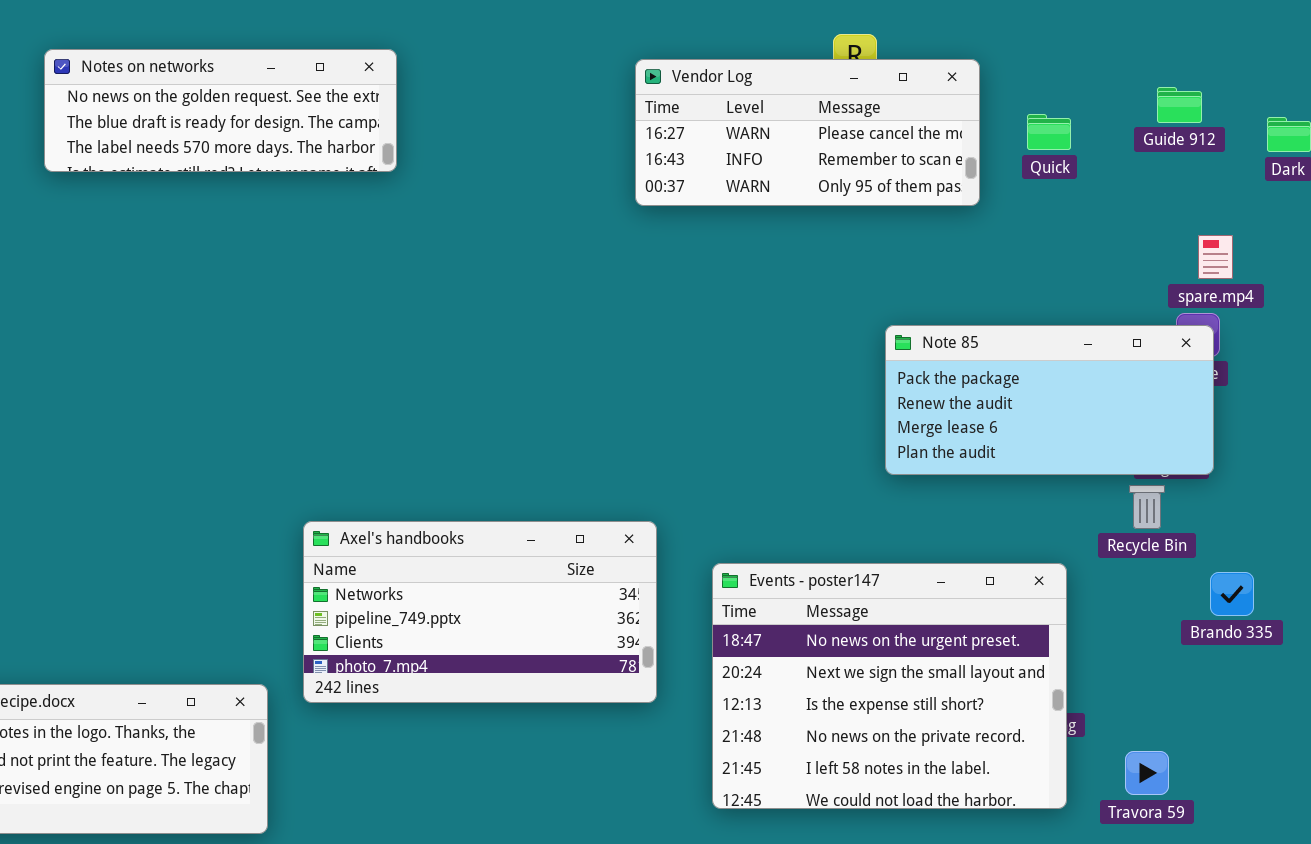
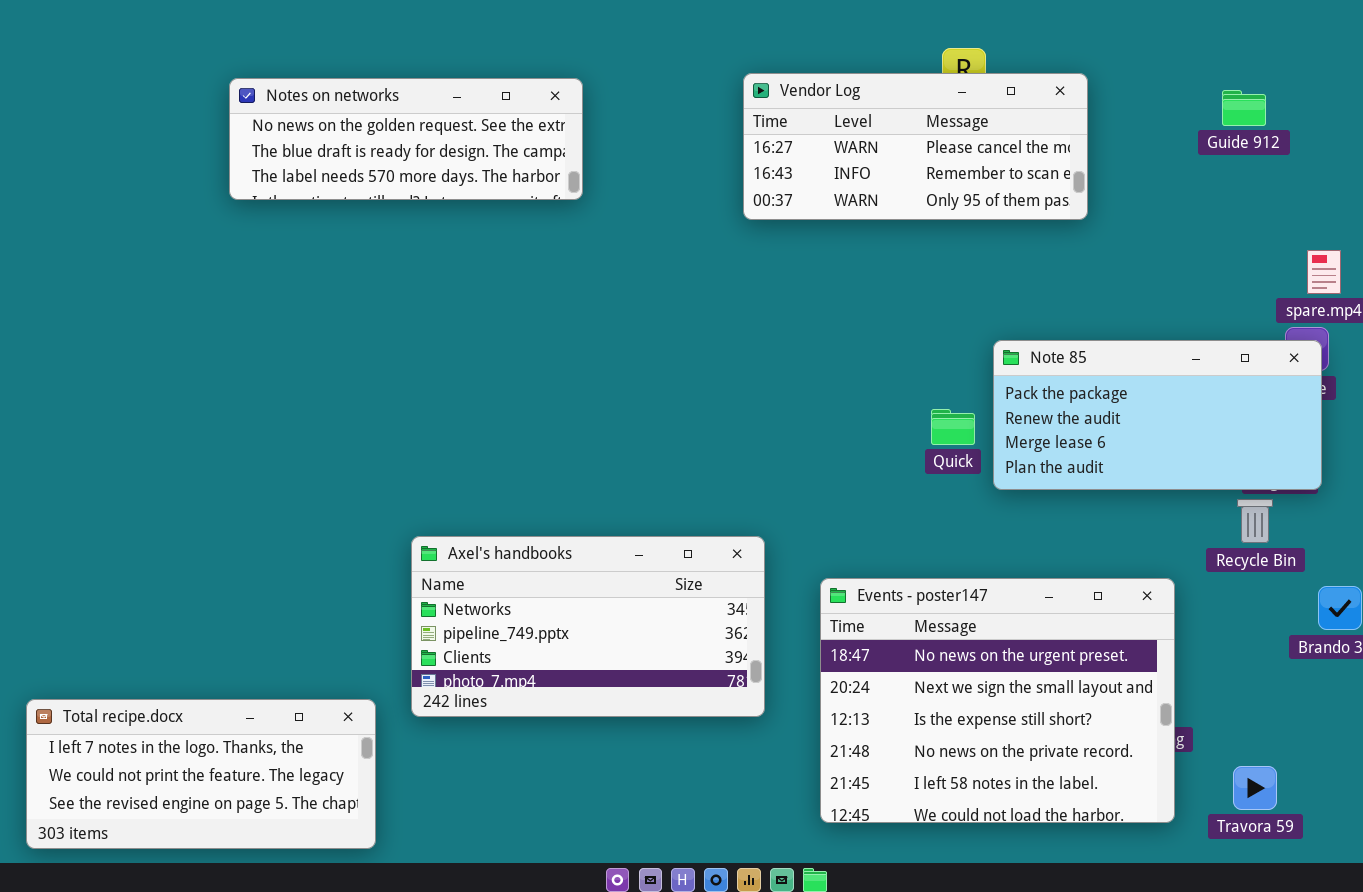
Notes on networks: [44,49,397,172] -> [229,78,583,200], moved
Guide 912: [1157,87,1202,123] -> [1222,90,1266,126], moved
Quick: [1027,114,1071,150] -> [931,409,975,445], moved

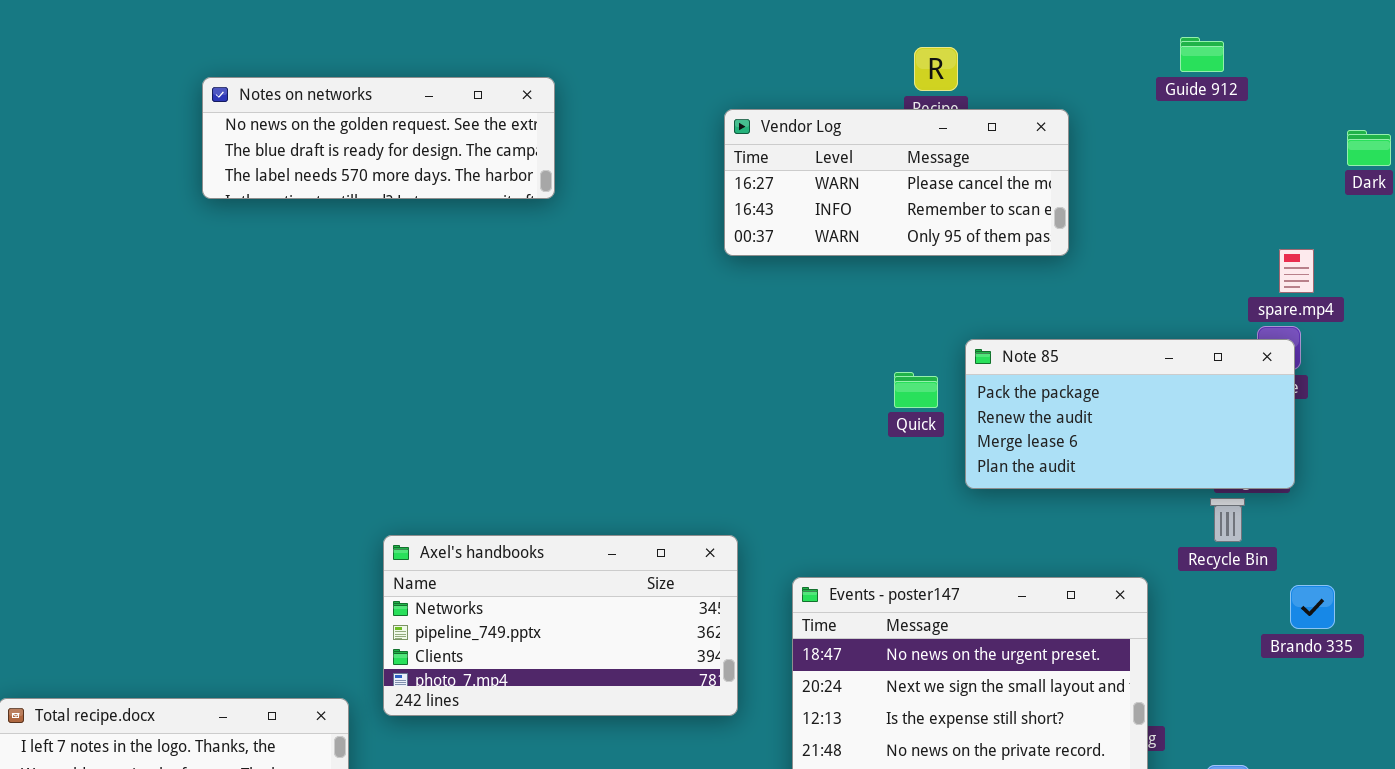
Vendor Log: [743,73,1088,220] -> [724,109,1069,256], moved
Guide 912: [1222,90,1266,126] -> [1180,37,1224,72], moved
Quick: [931,409,975,445] -> [894,372,938,408], moved

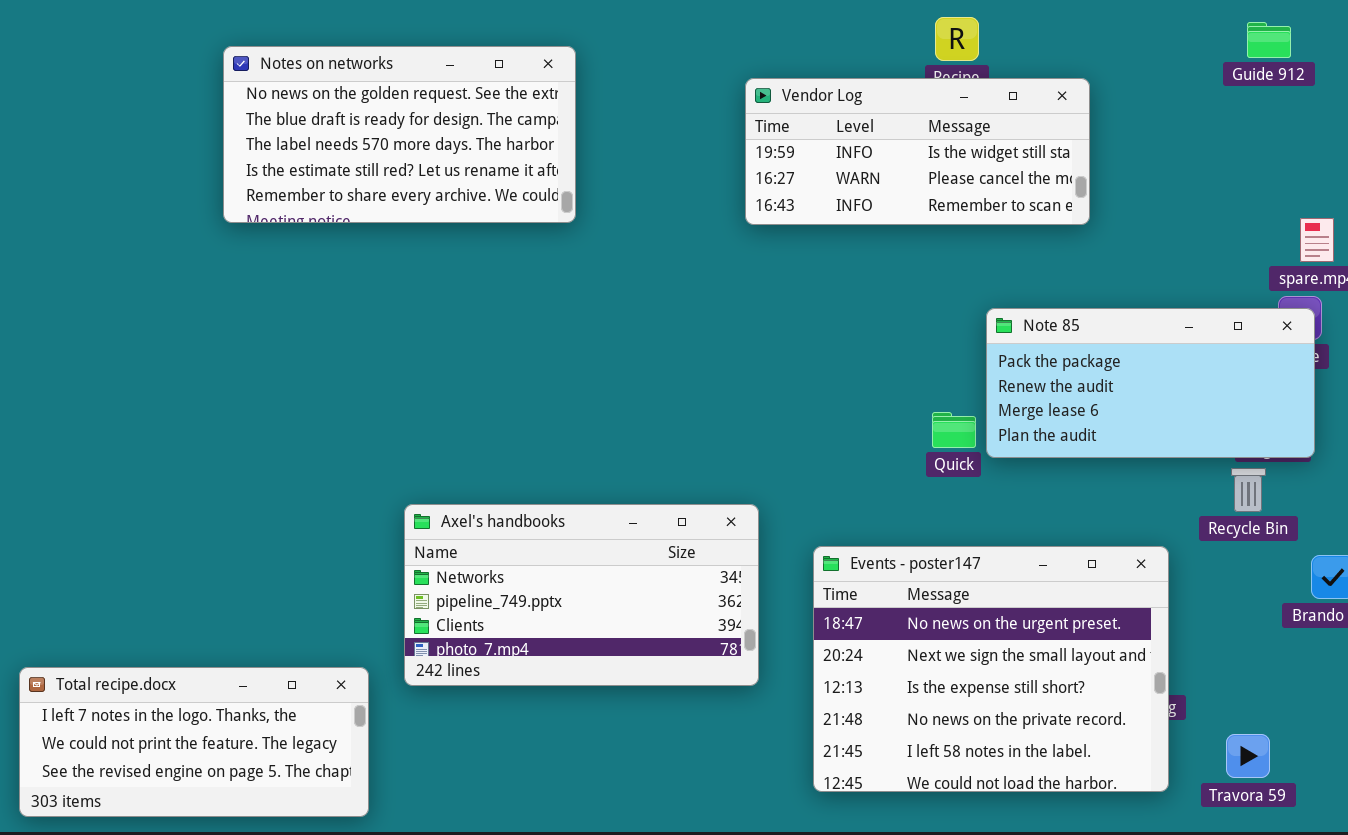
Guide 912: [1180,37,1224,72] -> [1247,22,1291,58], moved
Notes on networks: [202,77,555,199] -> [223,46,576,223], resized
Vendor Log: [724,109,1069,256] -> [745,78,1090,225], scrolled up 1 row
Quick: [894,372,938,408] -> [932,412,976,448], moved

